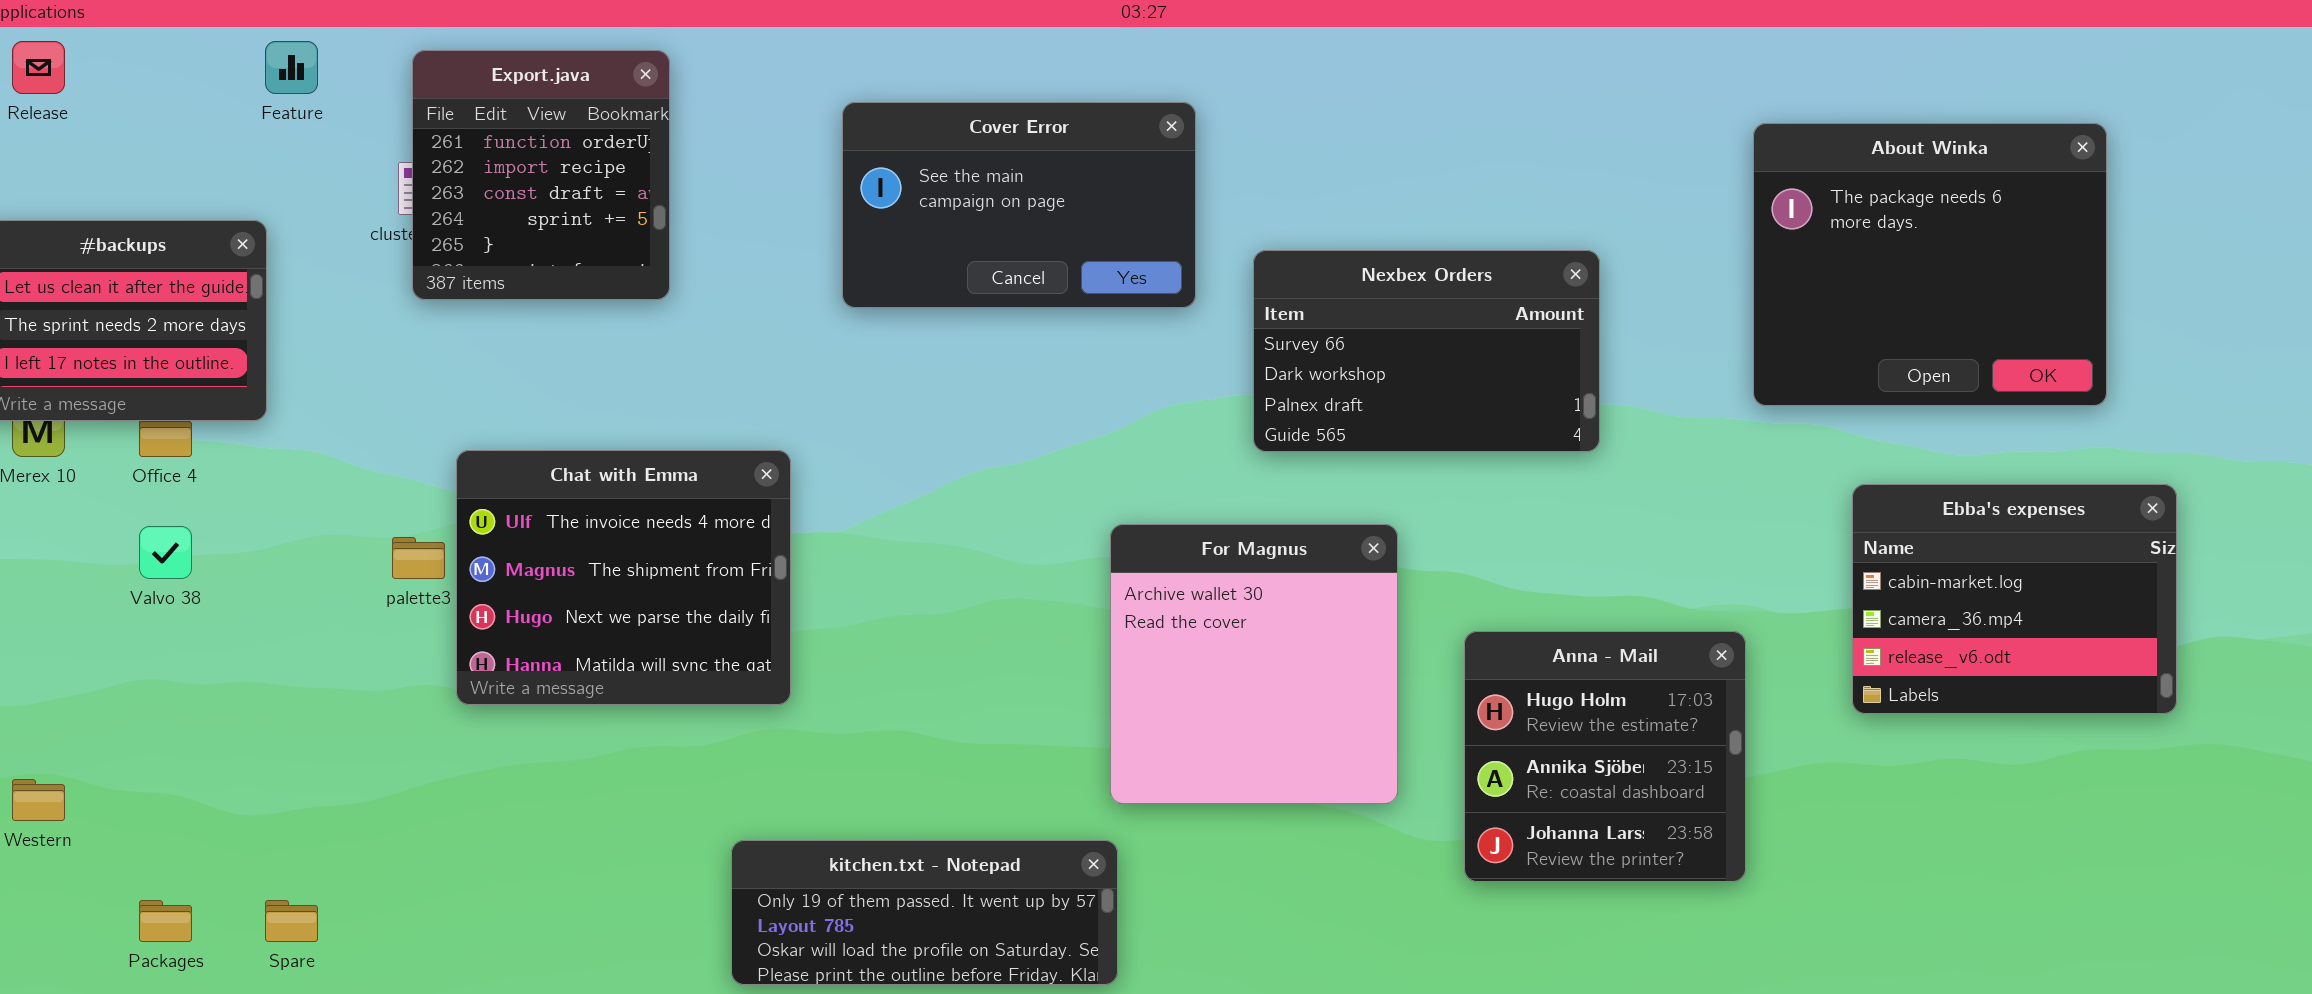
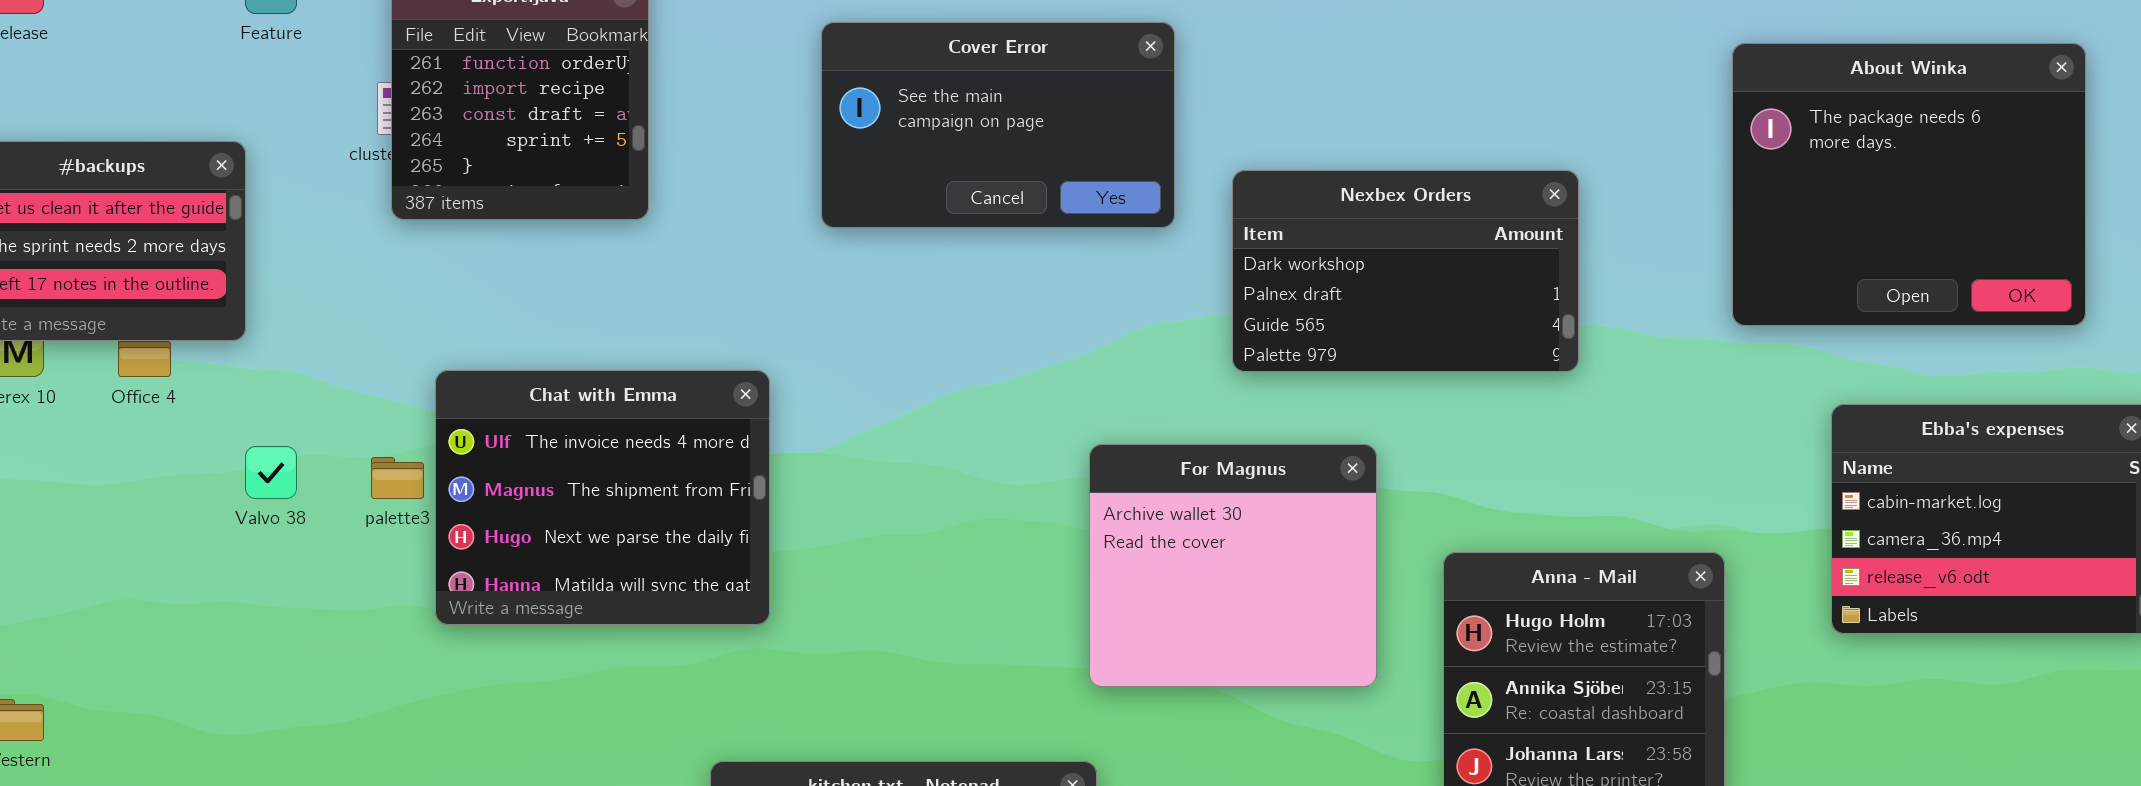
Nexbex Orders: [1253,250,1600,452] -> [1232,170,1579,372], scrolled down 1 row
For Magnus: [1110,524,1398,804] -> [1089,444,1377,687], resized
Valvo 38: [139,526,192,579] -> [245,446,297,499], moved

